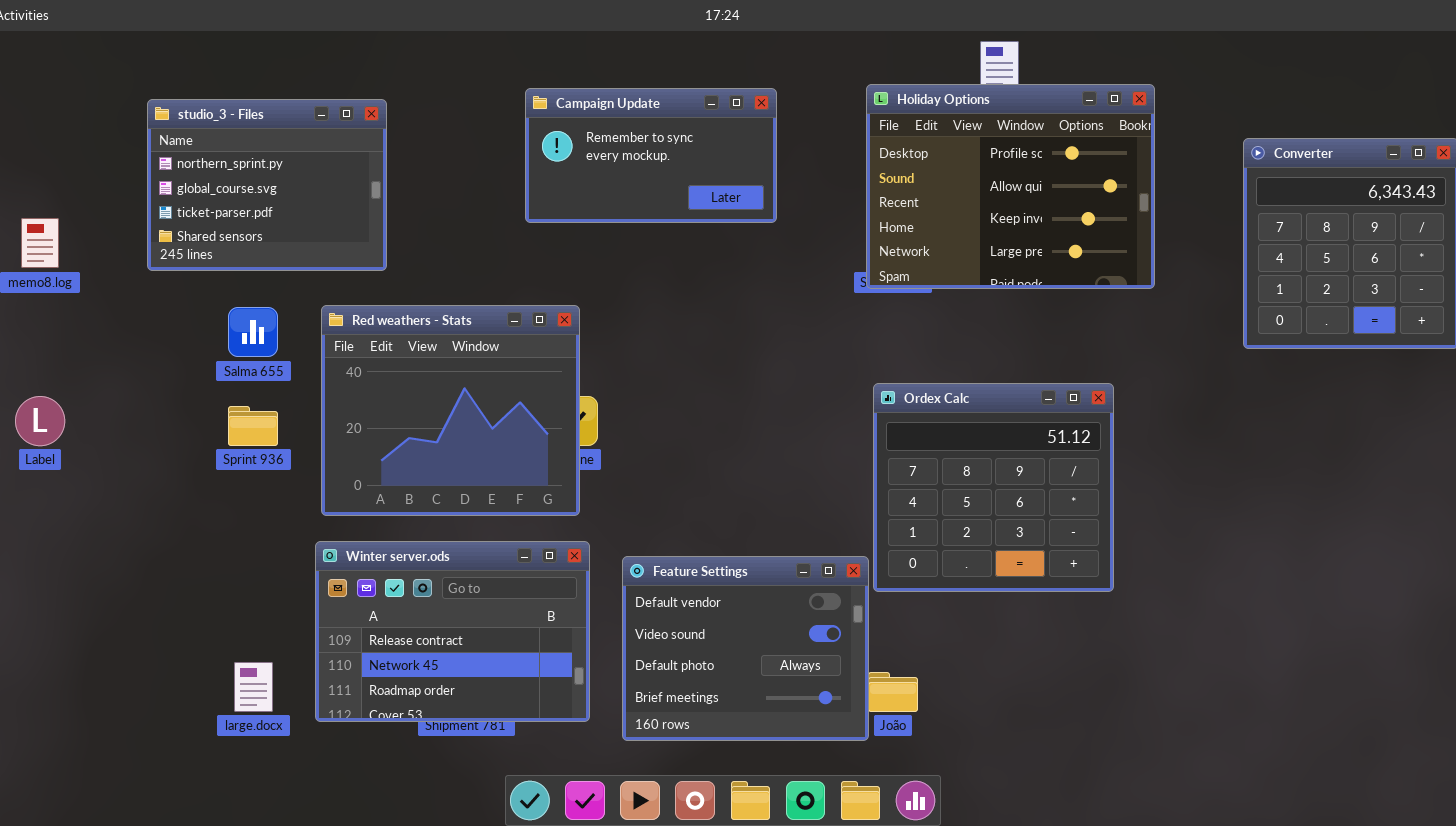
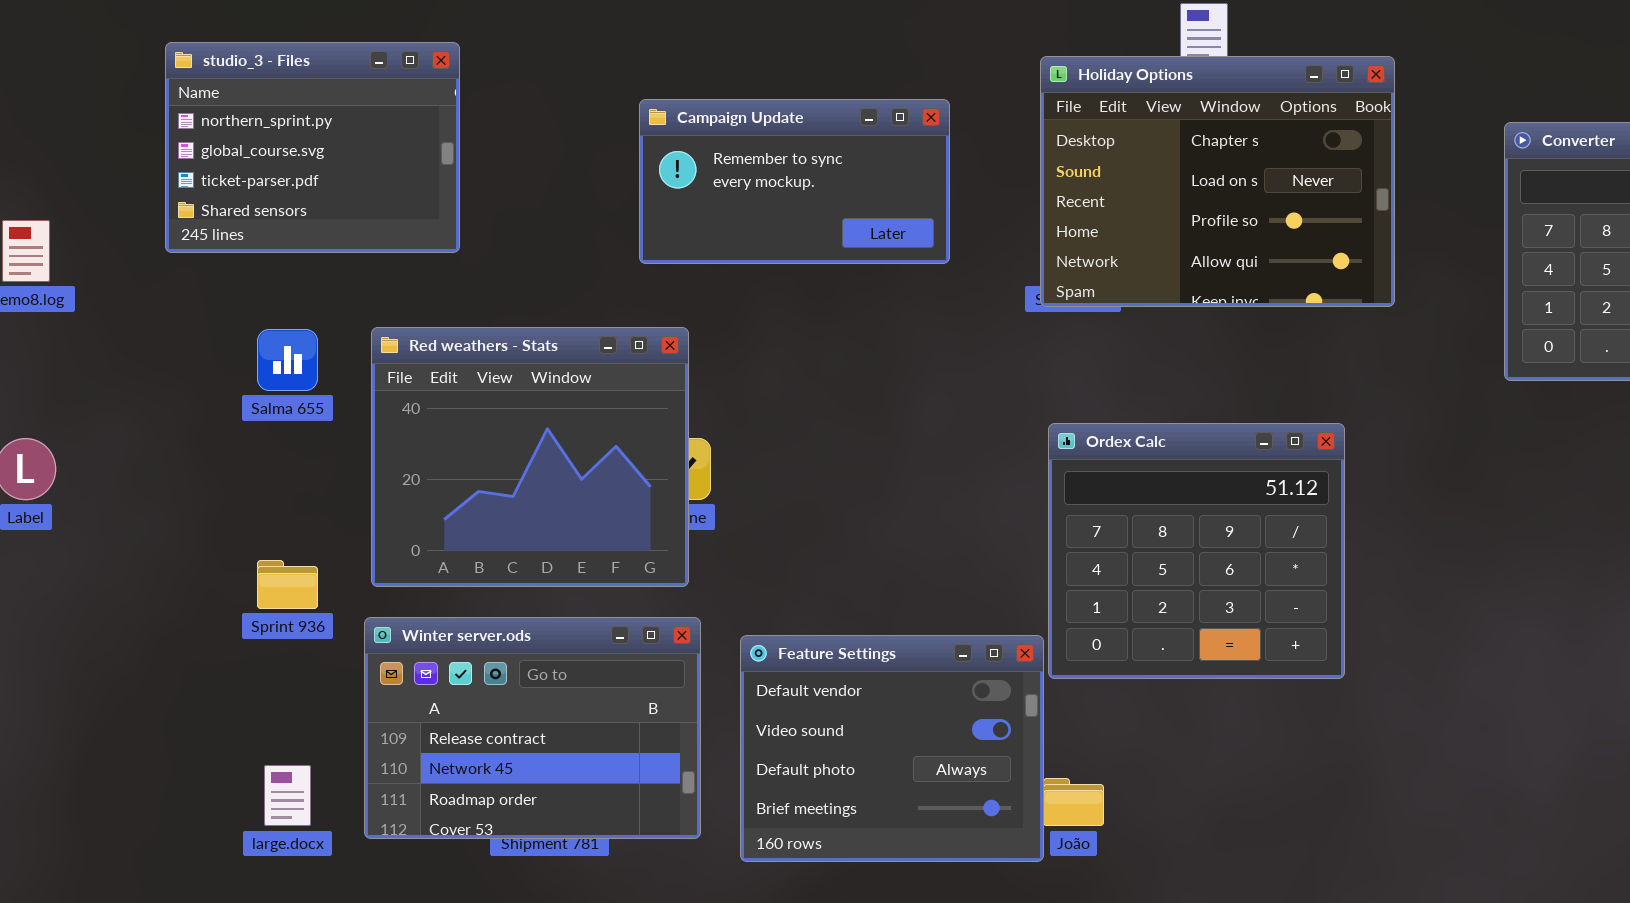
Holiday Options: [866,84,1155,289] -> [1040,56,1395,307], scrolled up 2 rows
Campaign Update: [525,88,777,223] -> [639,99,950,264], moved
studio_3 - Files: [147,99,387,271] -> [165,42,460,253], moved
Sprint 936: [228,406,278,446] -> [257,560,318,609], moved

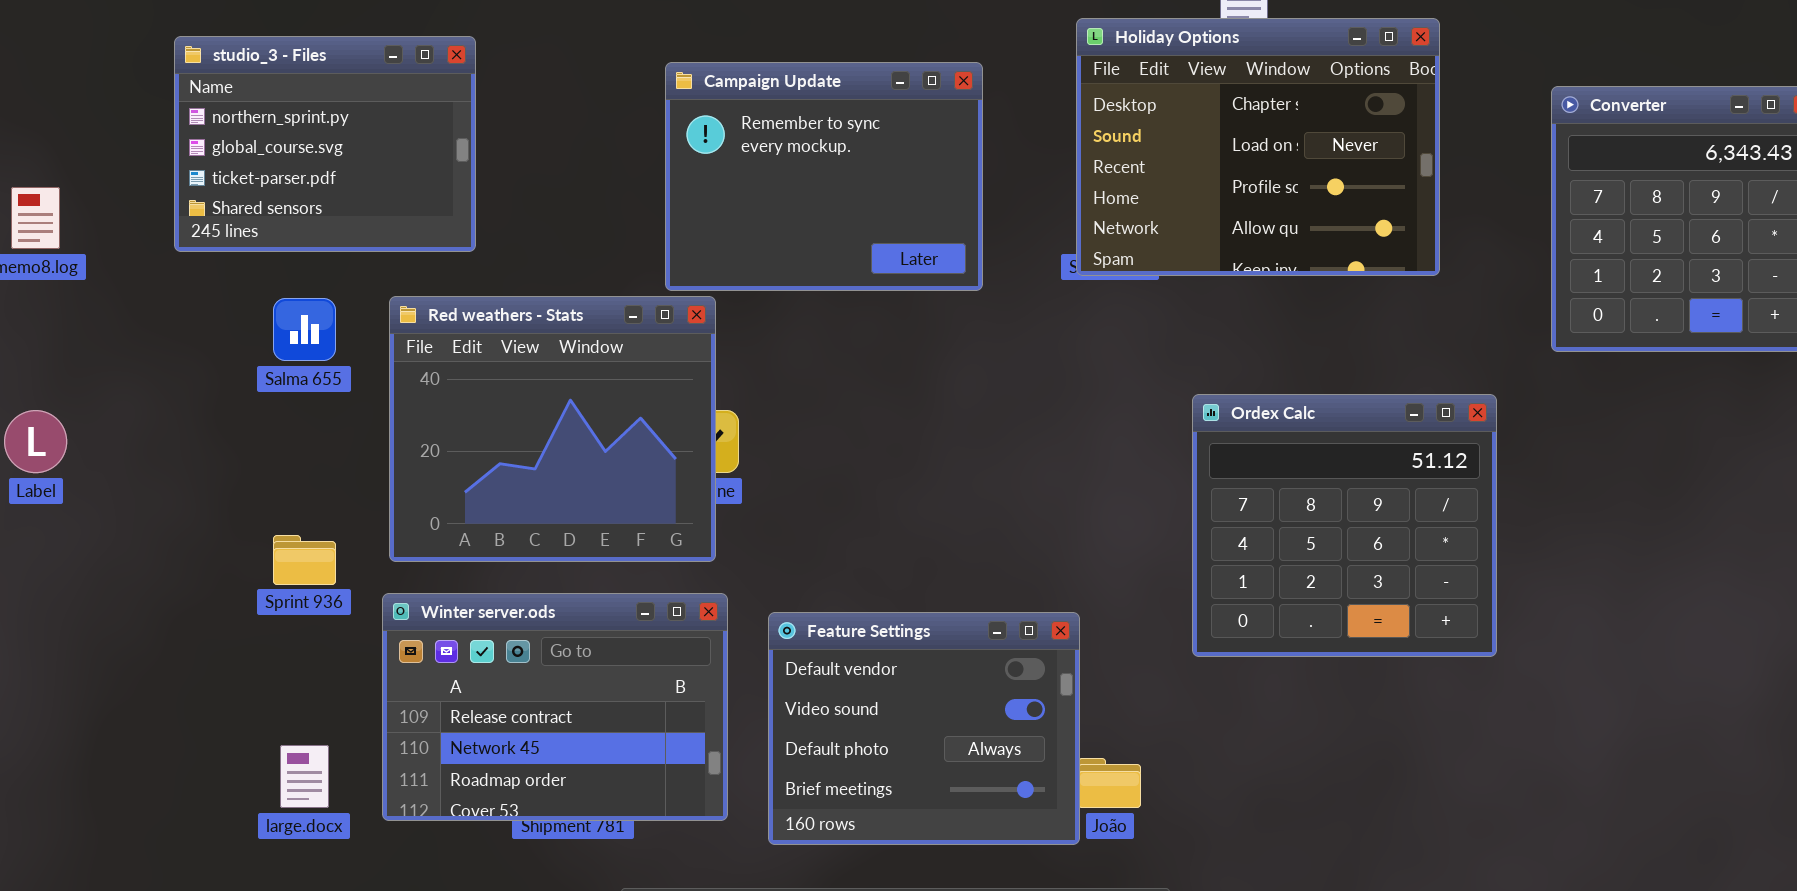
studio_3 - Files: [165,42,460,253] -> [174,36,476,252], moved
Campaign Update: [639,99,950,264] -> [665,62,983,291], resized
Ordex Calc: [1048,423,1345,679] -> [1192,394,1497,657], moved

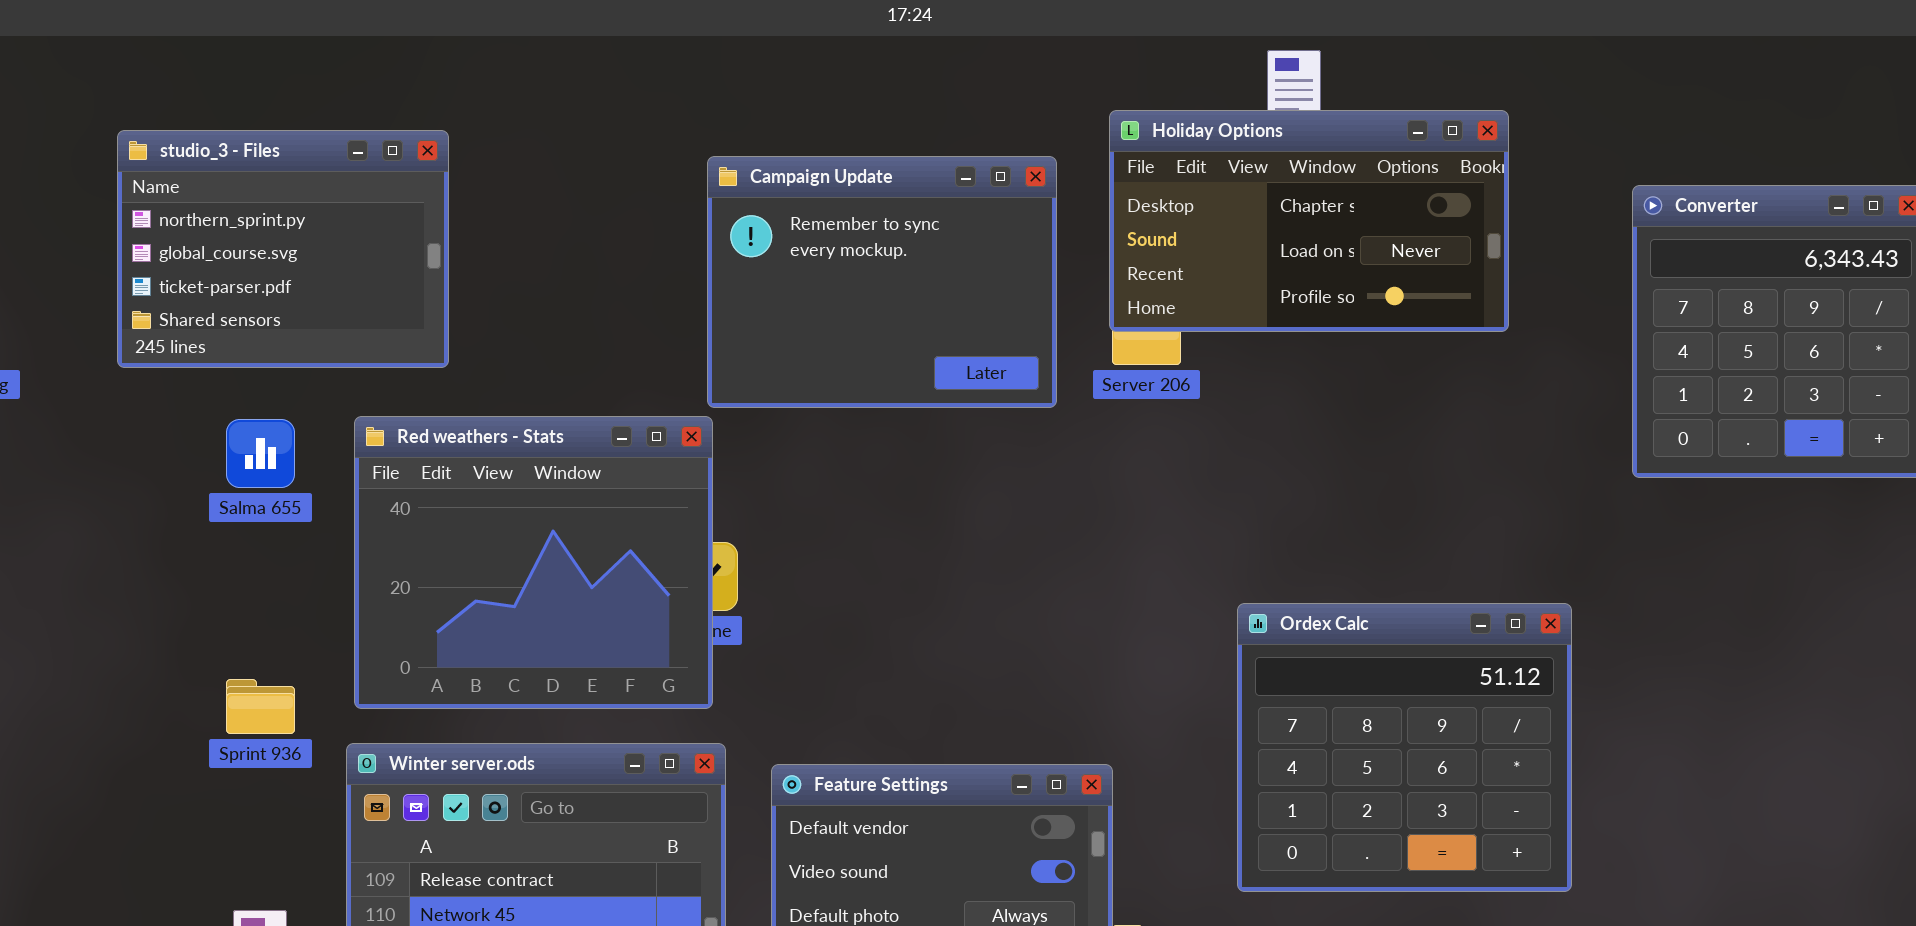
Holiday Options: [1076,18,1440,276] -> [1109,110,1509,332], resized
Campaign Update: [665,62,983,291] -> [707,156,1057,408], moved
Ordex Calc: [1192,394,1497,657] -> [1237,603,1572,892], moved

